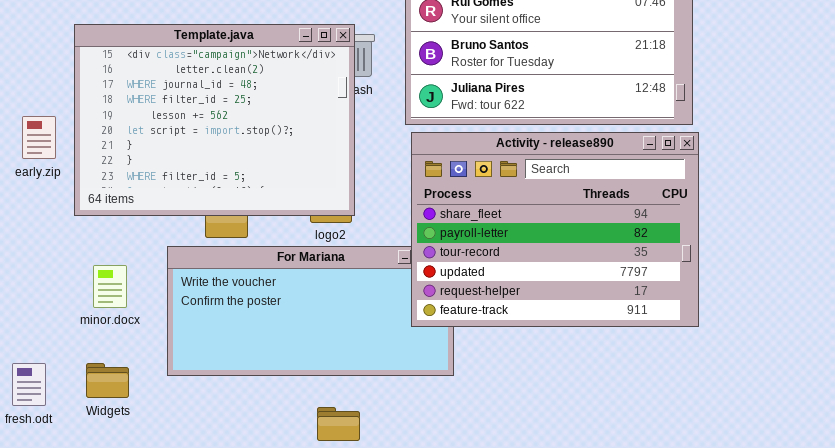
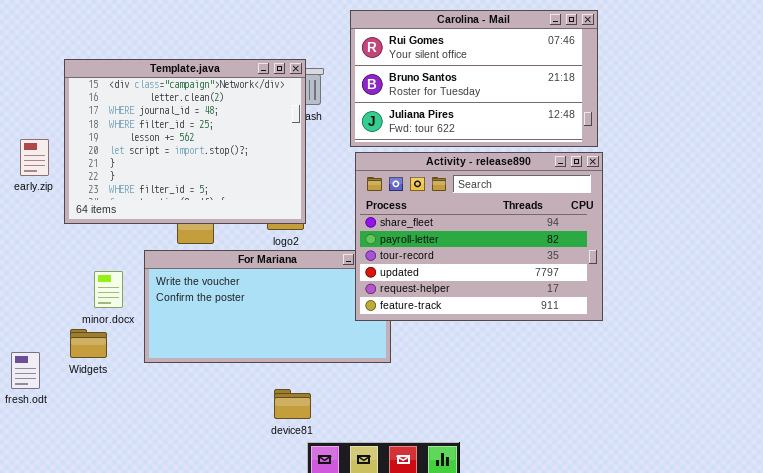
minor.docx: [93,265,127,308] -> [94,271,123,308], moved
Widgets: [86,363,129,398] -> [70,329,107,358], moved

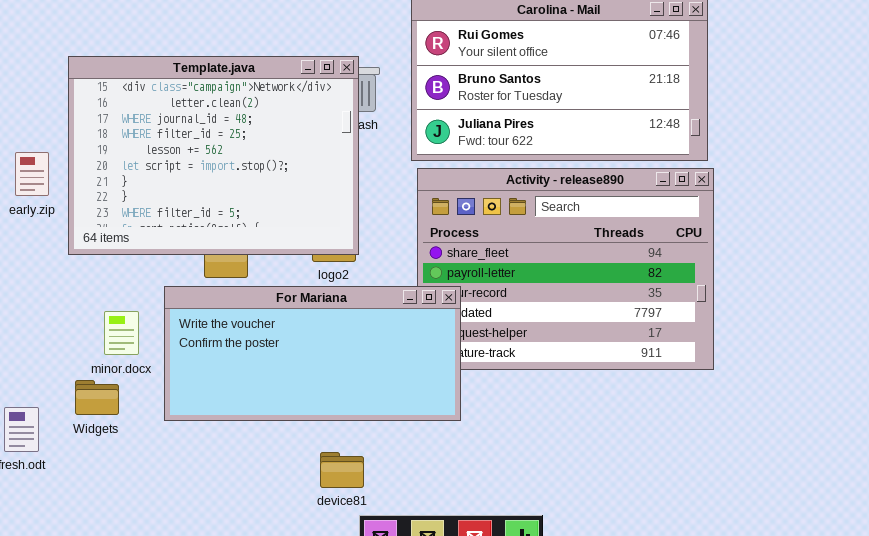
For Mariana: [144,250,391,363] -> [164,286,461,421], raised

